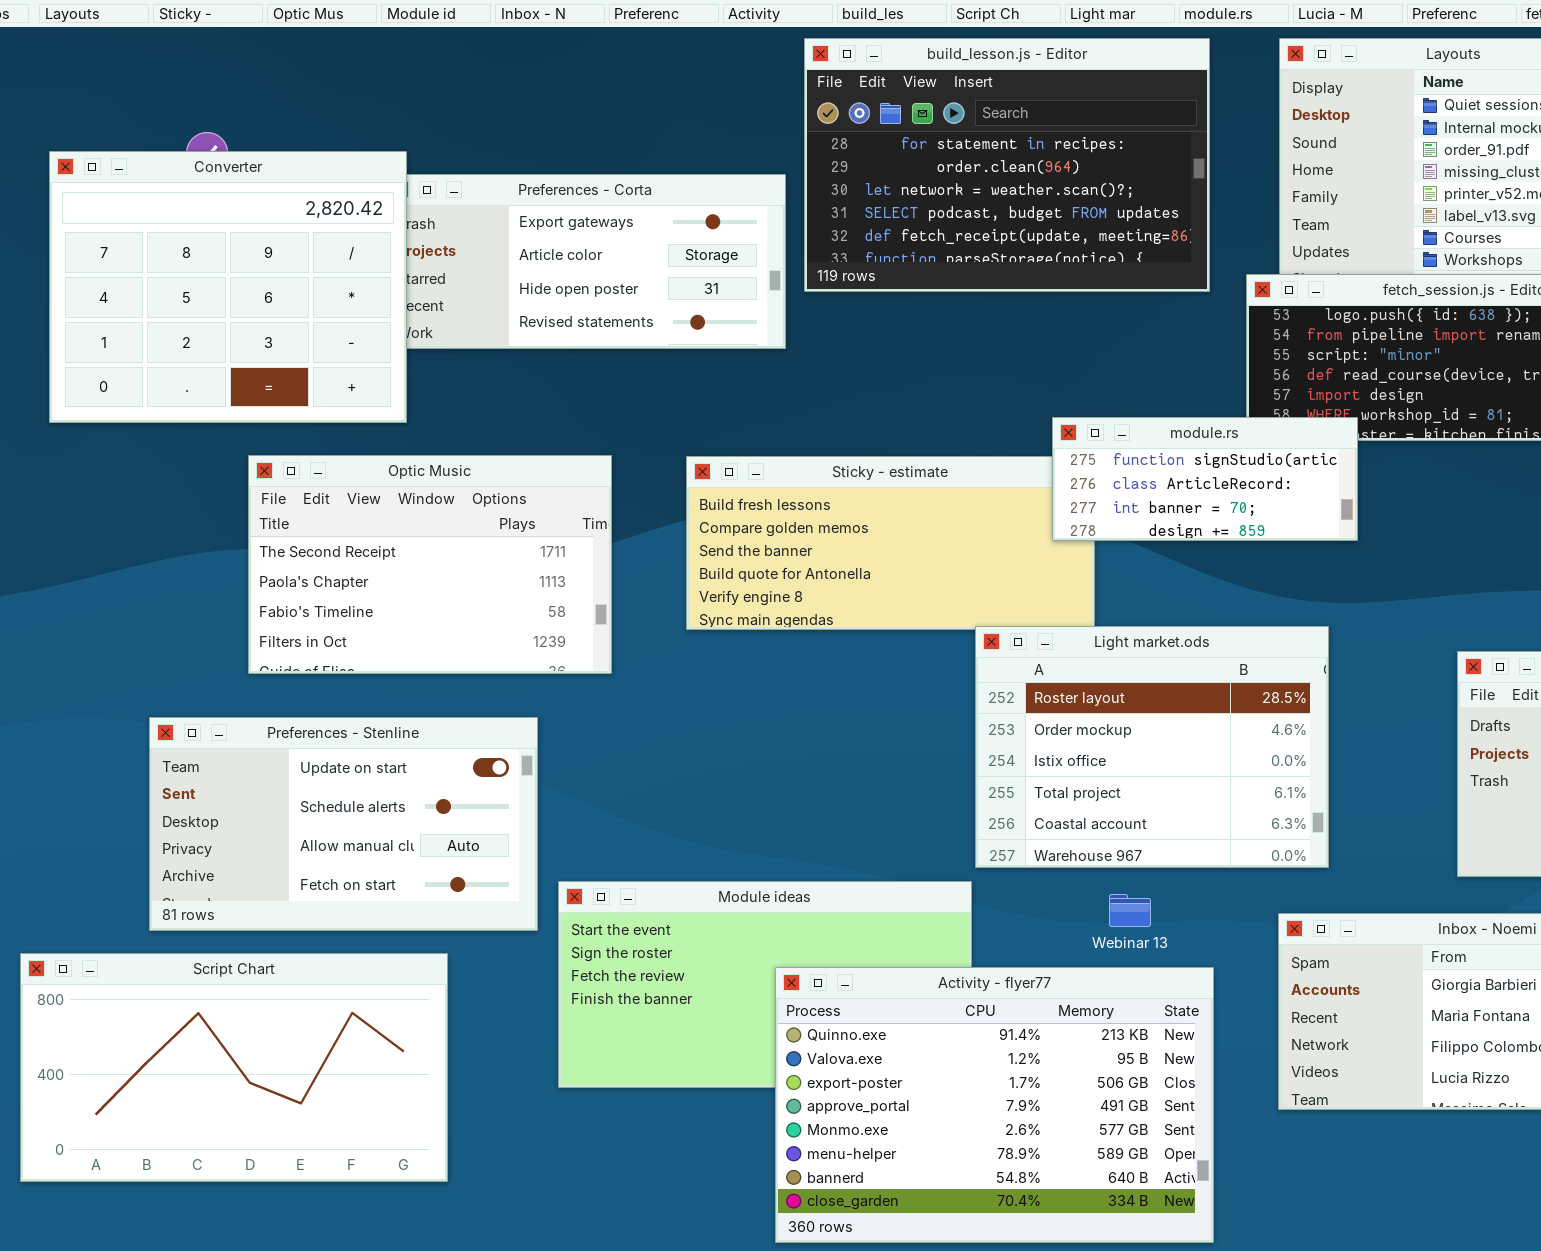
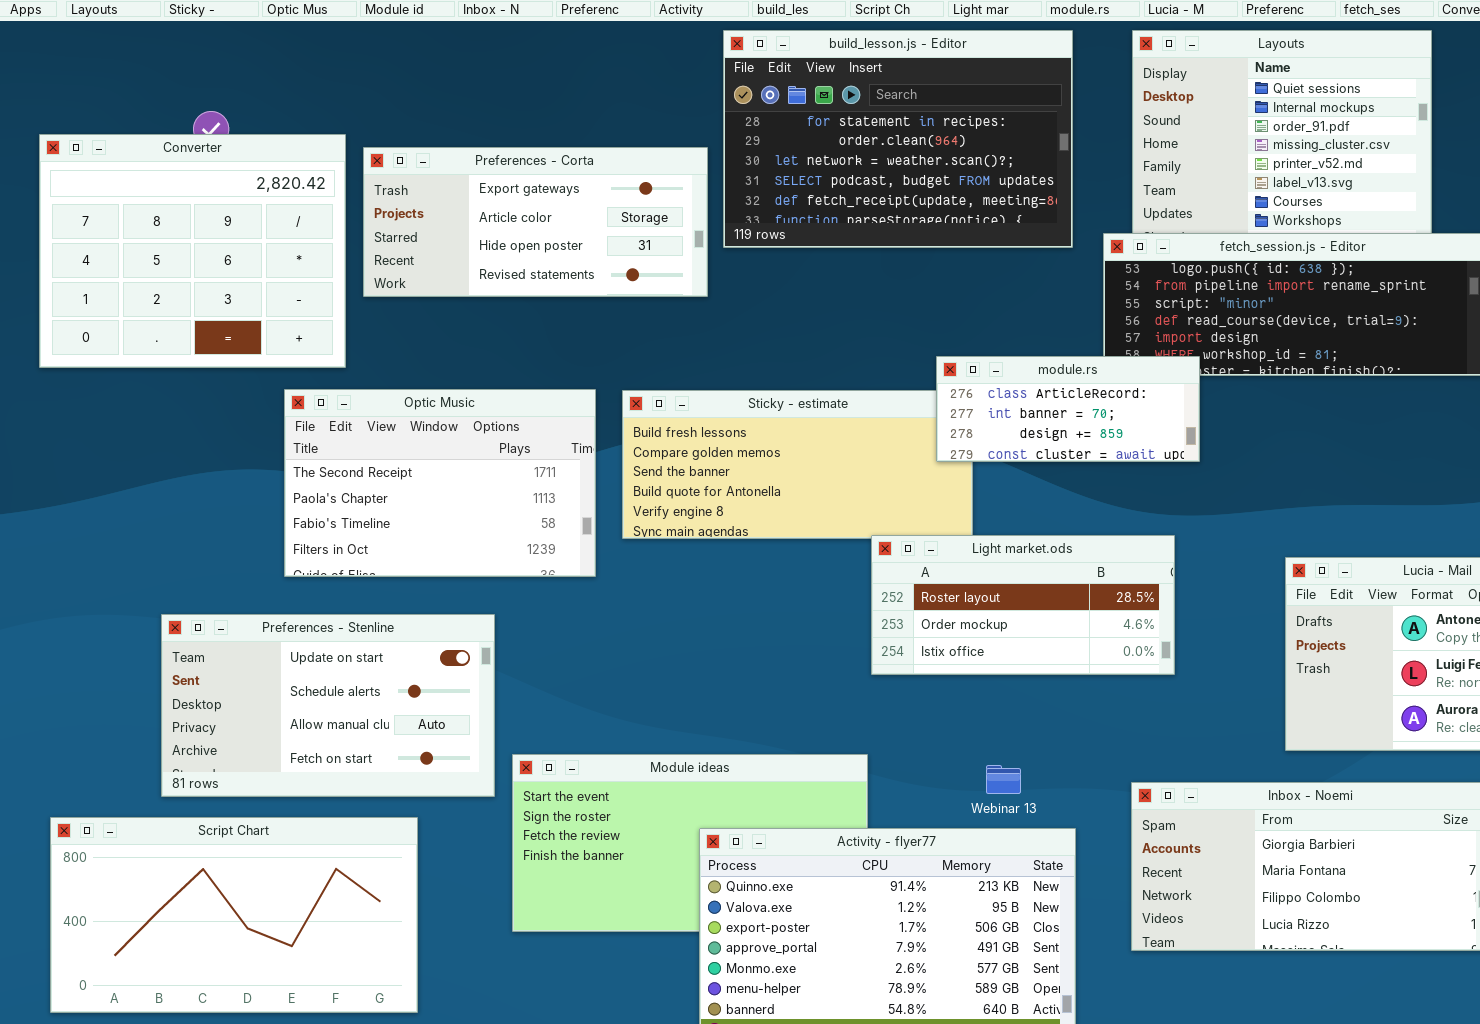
Converter: [49,151,407,423] -> [39,134,346,368], moved
module.rs: [1052,417,1358,541] -> [936,356,1200,462], scrolled down 1 row
Optic Music: [248,455,612,674] -> [284,389,596,577], moved
Light market.ods: [975,626,1329,868] -> [871,535,1175,675], resized

